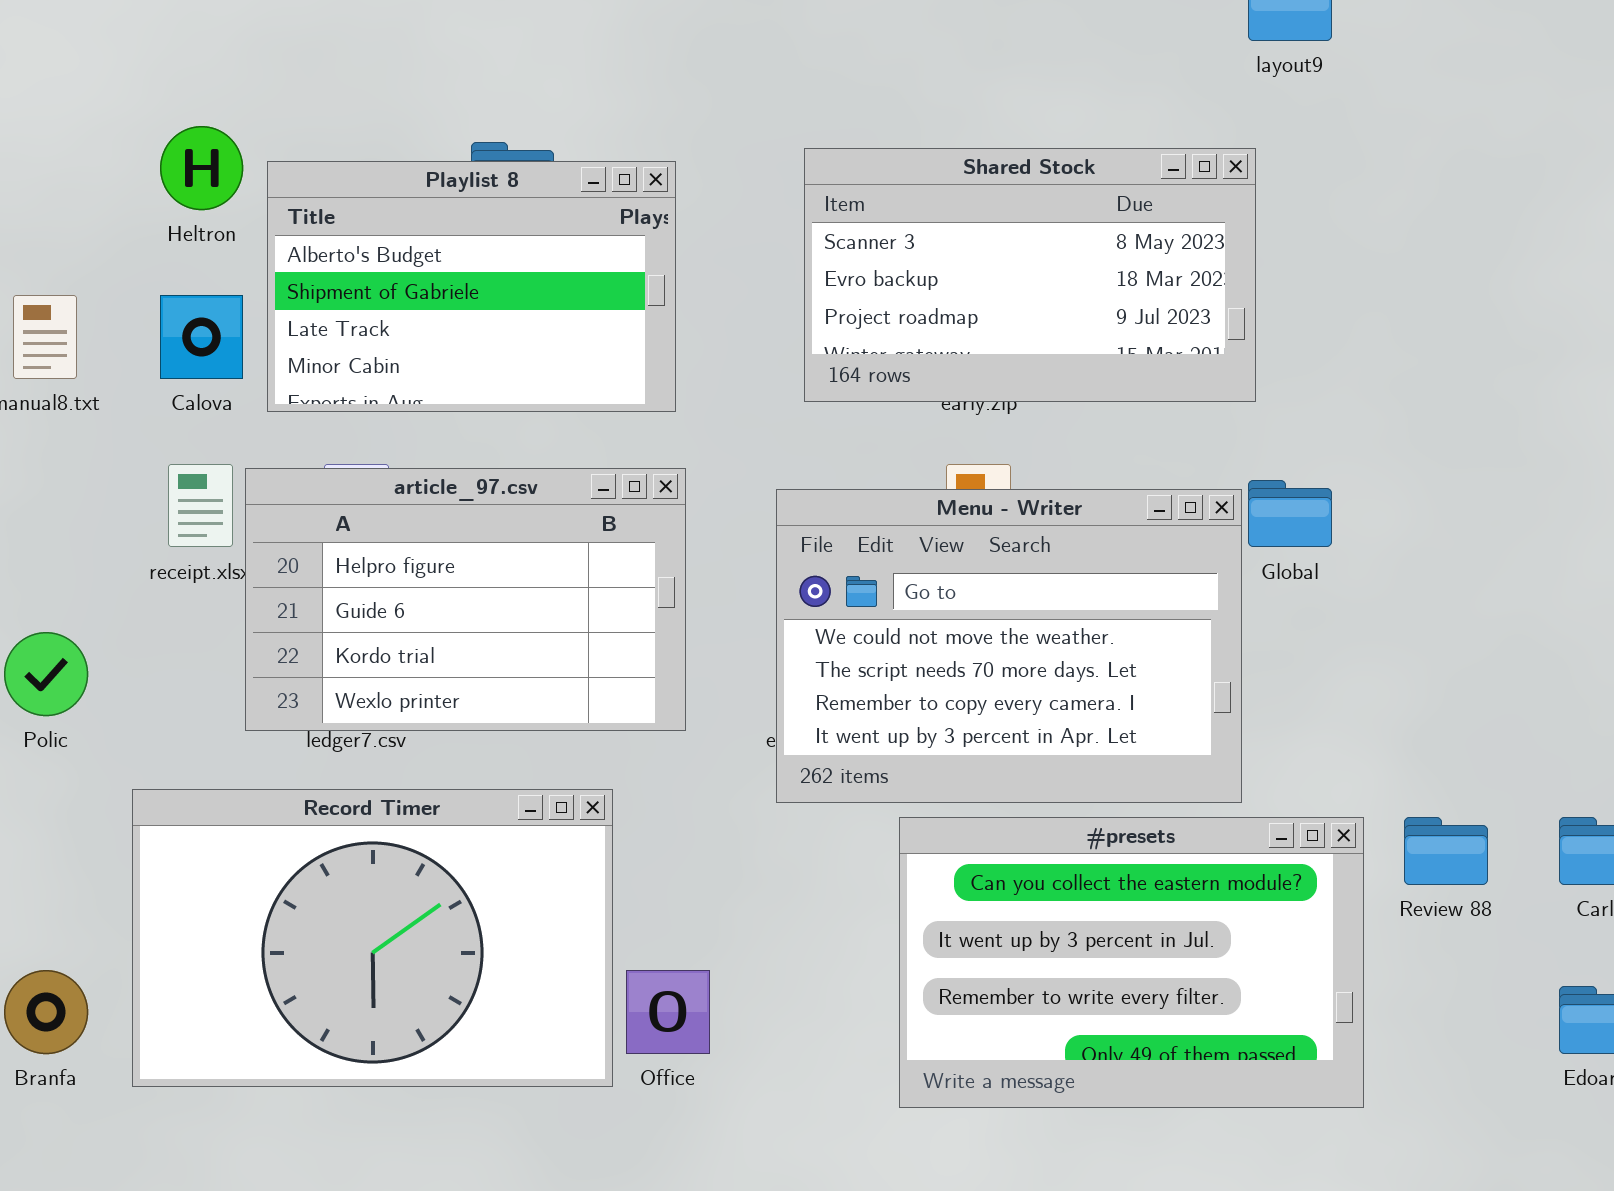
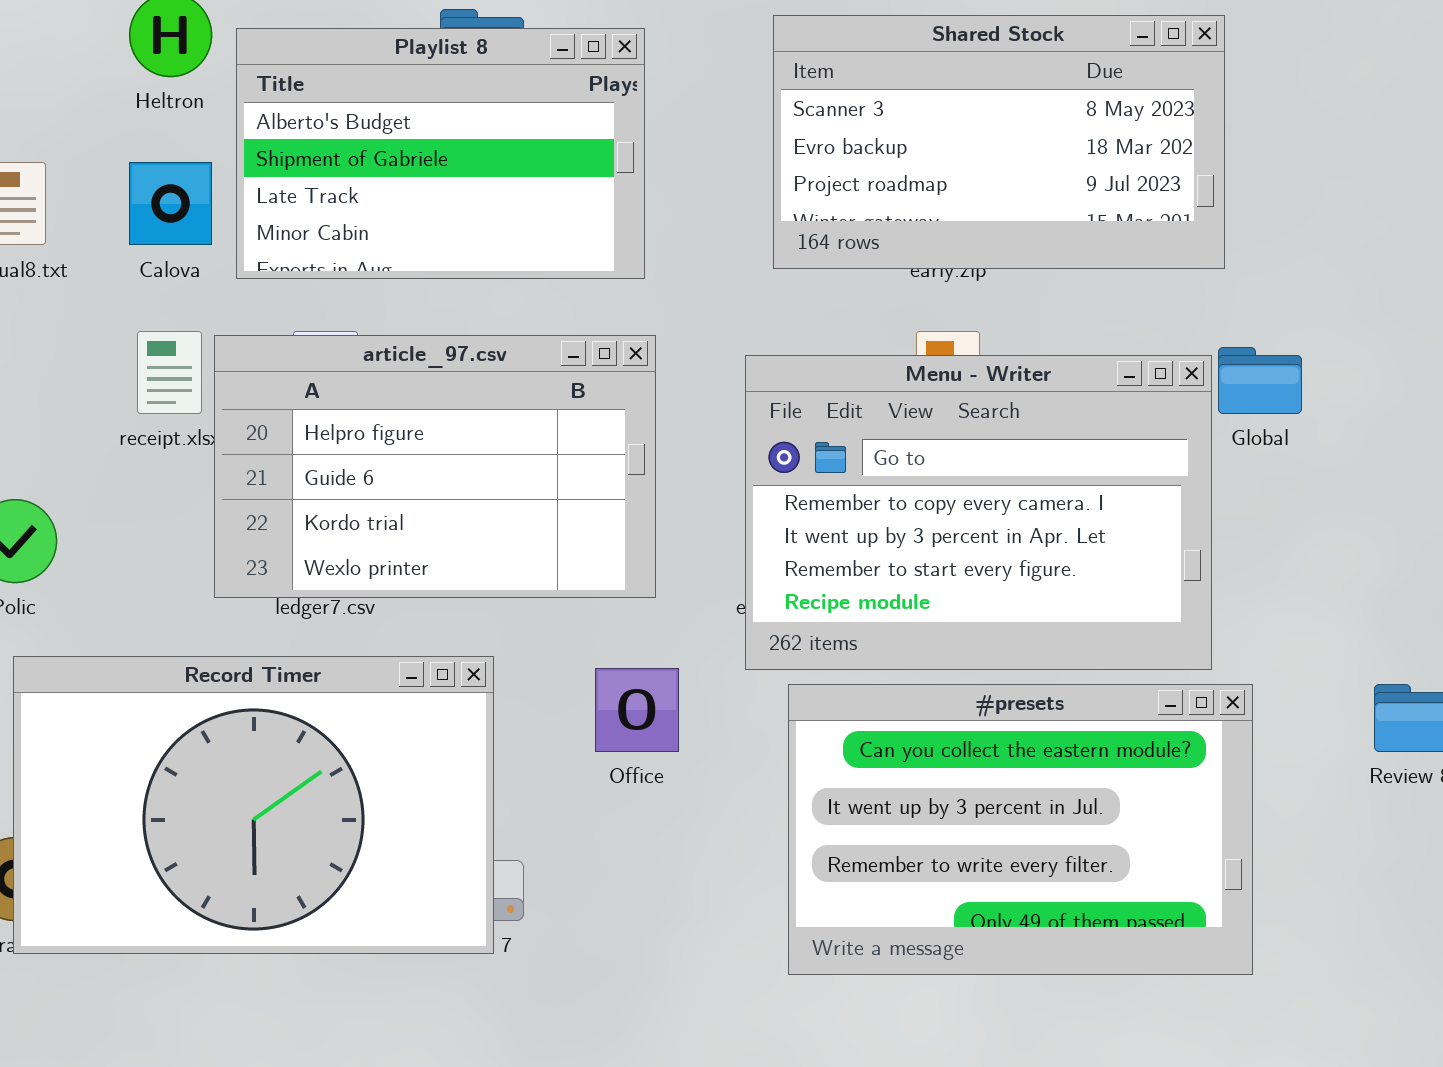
Menu - Writer: [776,489,1242,803] -> [745,355,1212,670], scrolled down 2 rows
Record Timer: [132,789,613,1087] -> [13,656,494,954], moved
#presets: [899,817,1364,1108] -> [788,684,1253,975], moved
Office: [626,970,710,1054] -> [595,668,679,752], moved

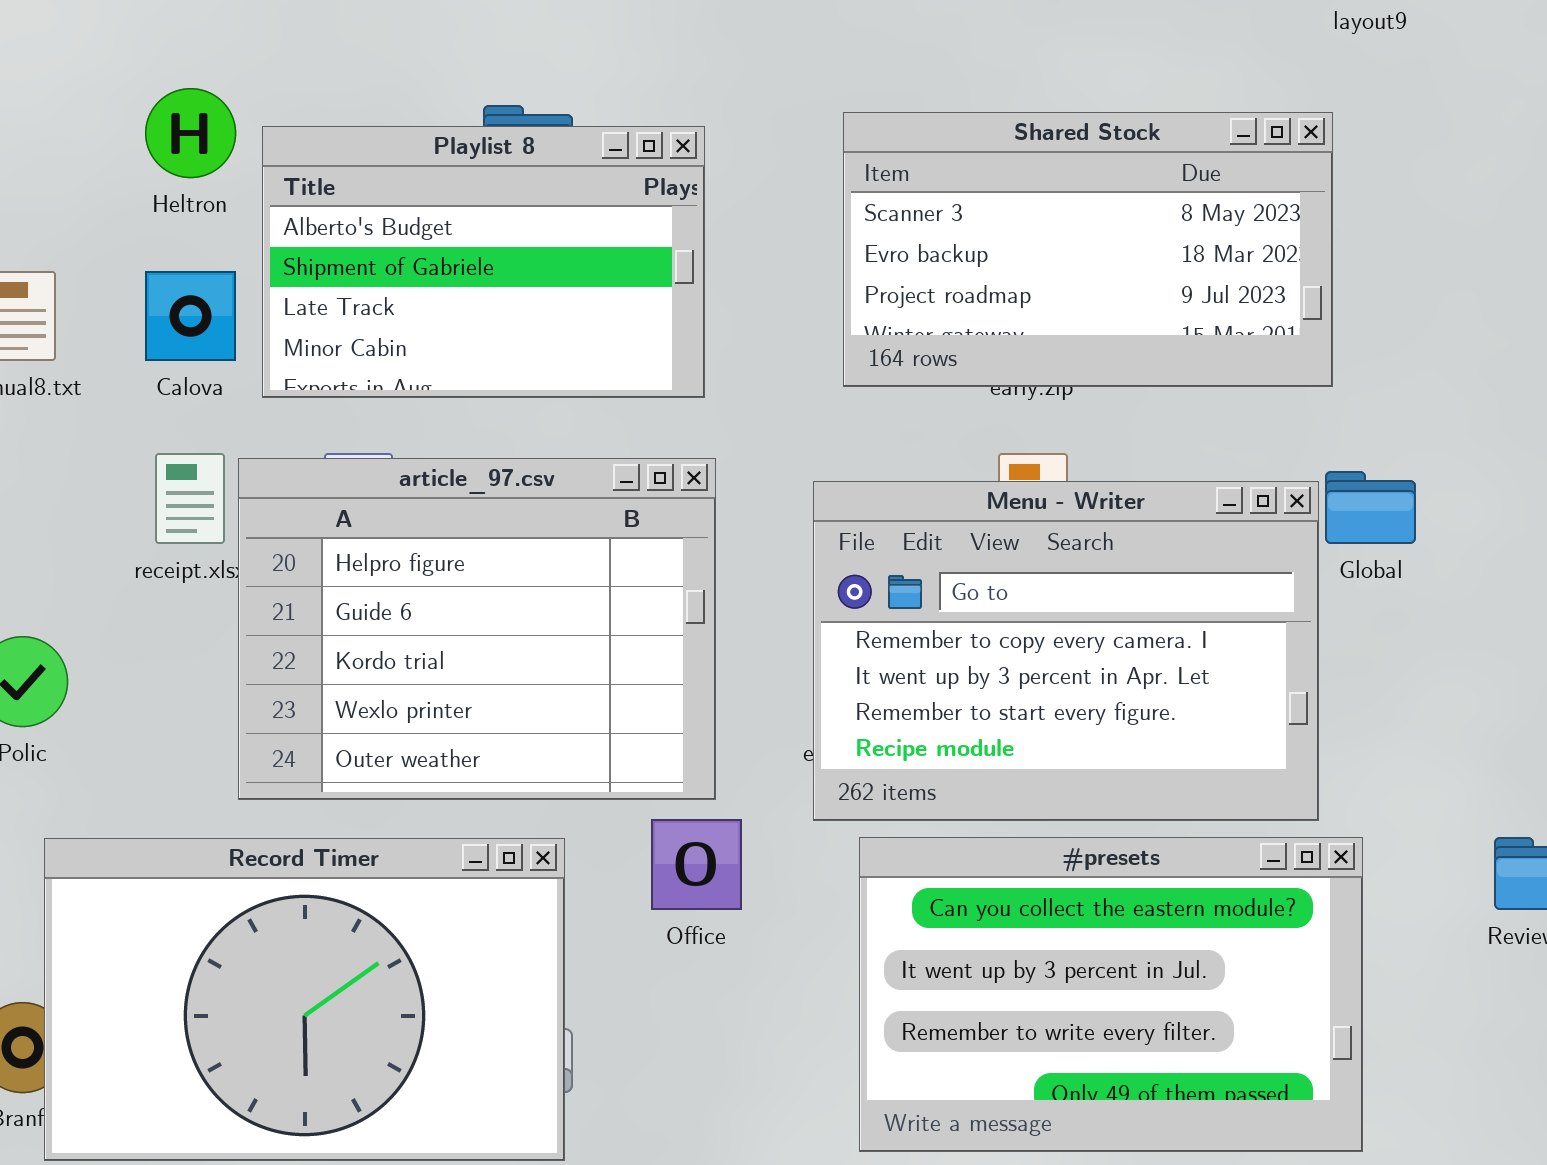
article_97.csv: [214,335,656,598] -> [238,458,716,800], resized
Record Timer: [13,656,494,954] -> [44,838,565,1161], moved

